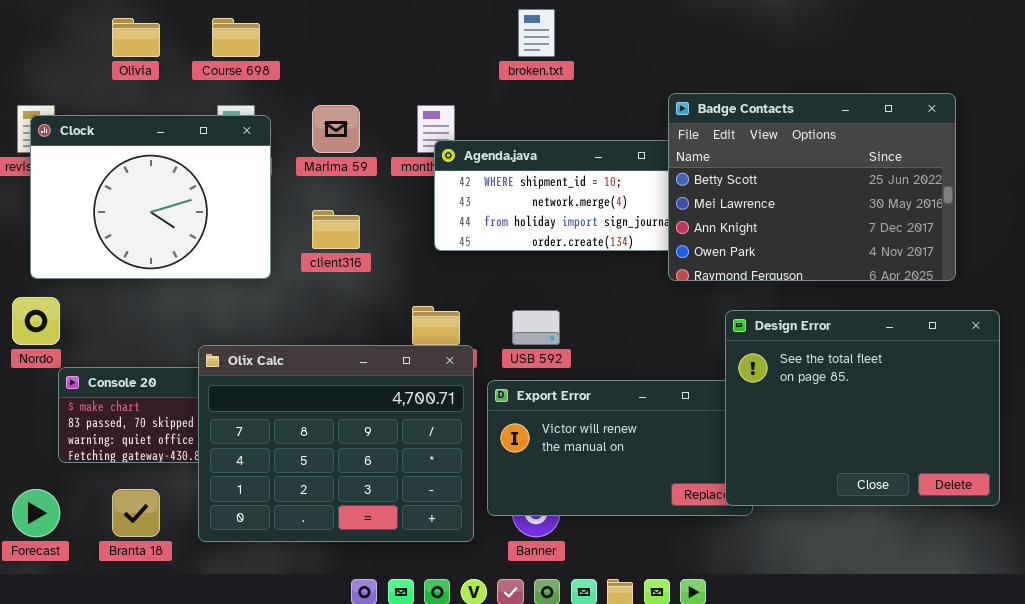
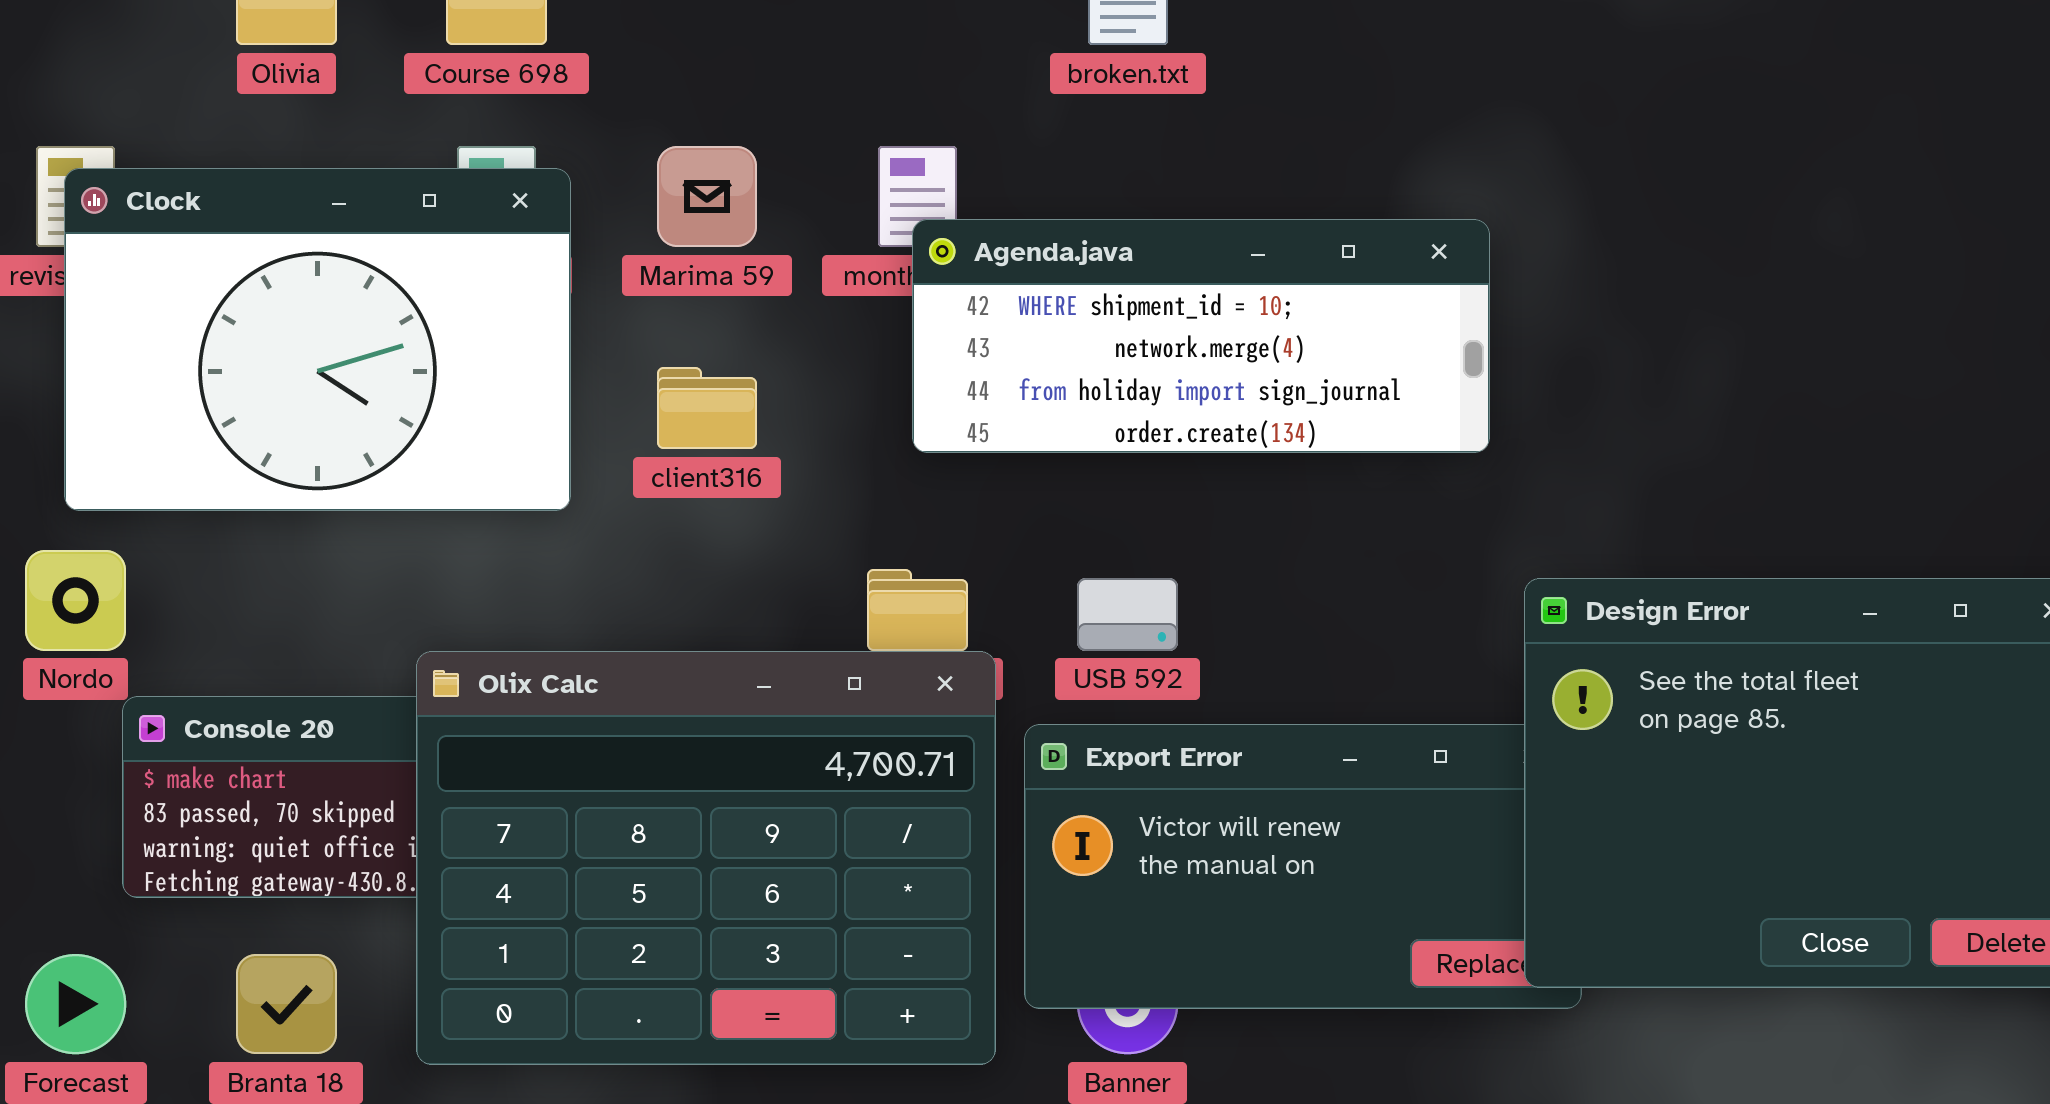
Badge Contacts: [668,93,956,281] -> none, closed

